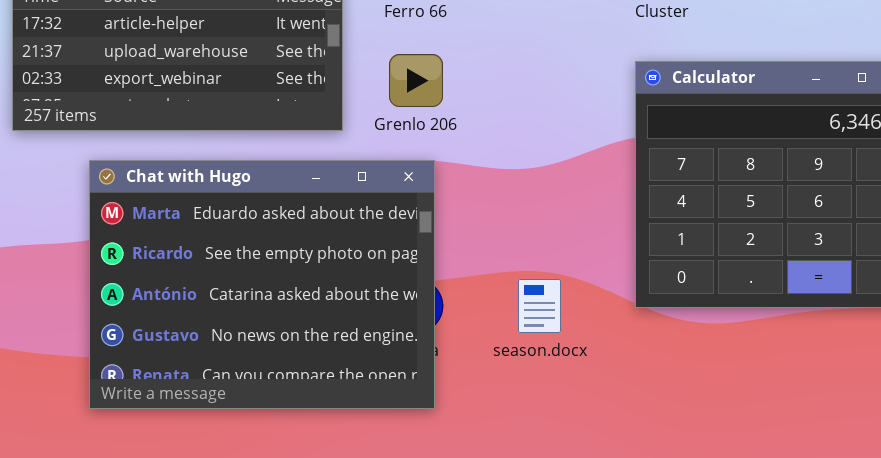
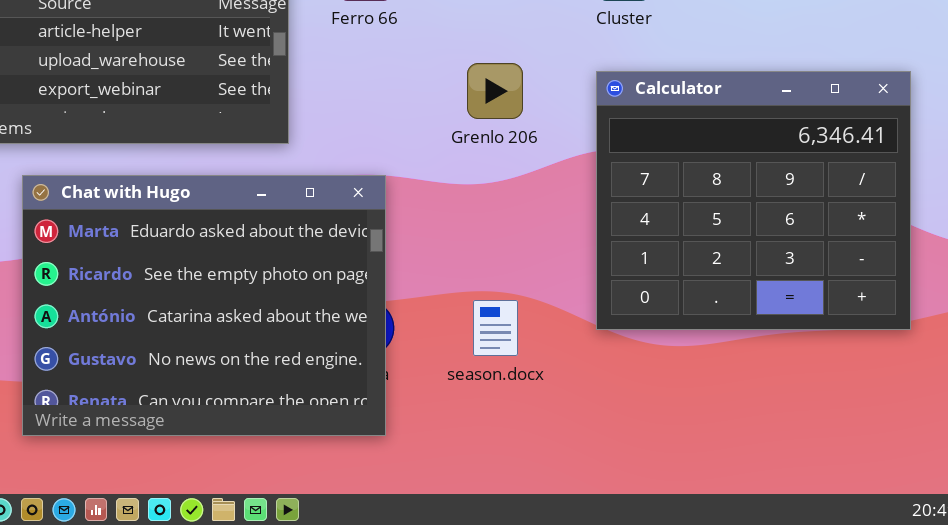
Grenlo 206: [389,54,443,107] -> [467,63,523,119], moved

